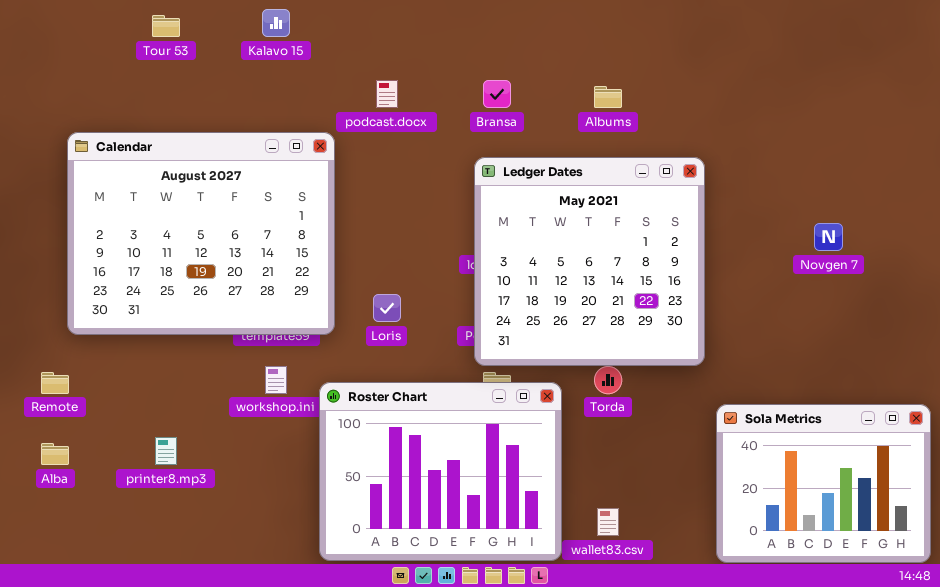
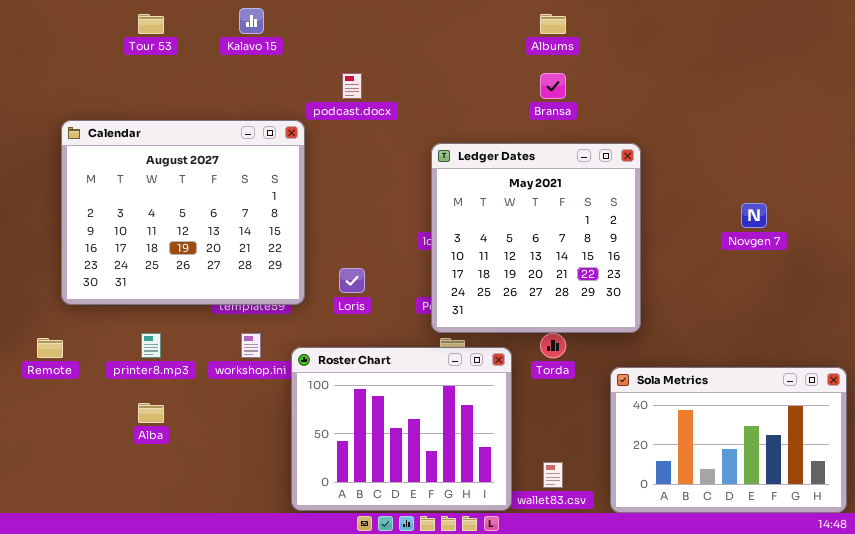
Bransa: [483,80,511,108] -> [540,73,566,99], moved
Albums: [594,86,622,108] -> [540,14,566,34], moved
Sola Metrics: [716,404,931,563] -> [610,367,847,513], resized
printer8.mp3: [155,437,177,465] -> [141,333,161,358], moved
Alba: [41,443,69,465] -> [138,403,164,423], moved

